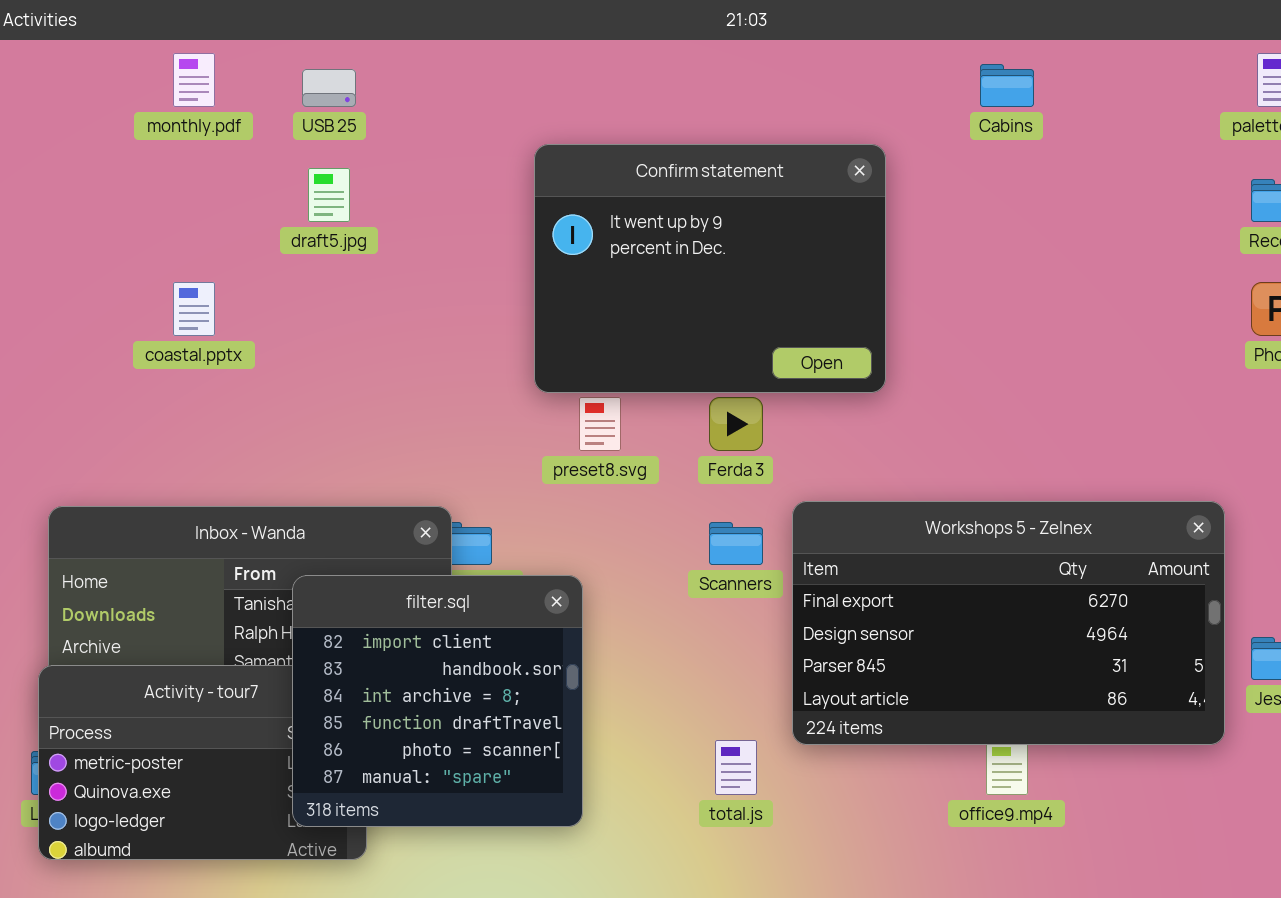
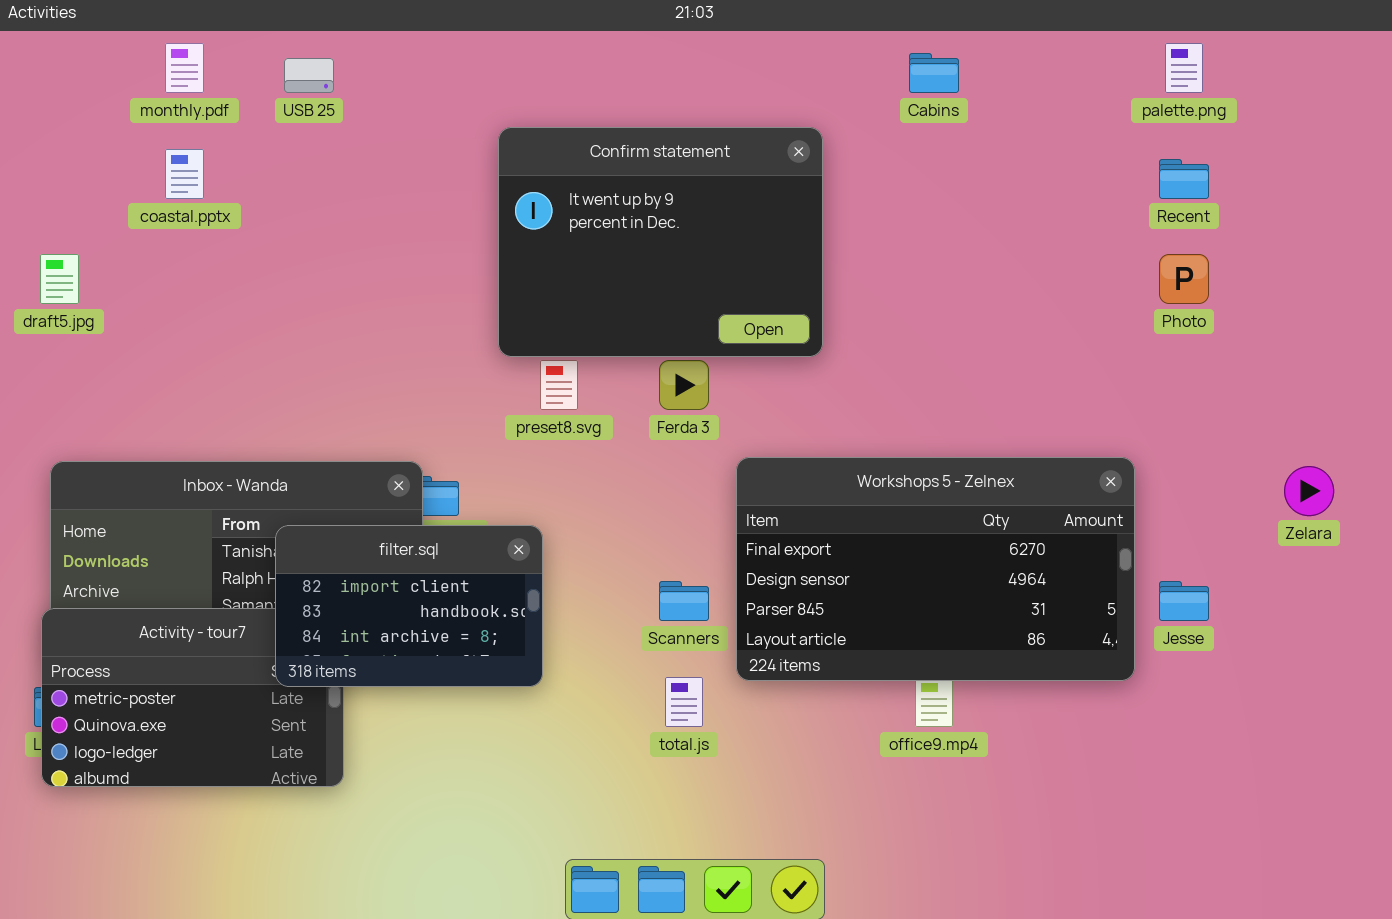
draft5.jpg: [308,168,350,222] -> [40,254,79,304], moved
coastal.pptx: [173,282,215,336] -> [165,149,204,199], moved
Scanners: [709,522,763,565] -> [659,581,709,621], moved
filter.sql: [292,575,583,827] -> [275,525,543,687], resized

